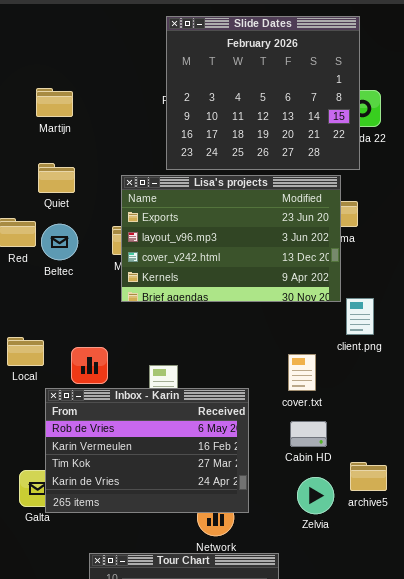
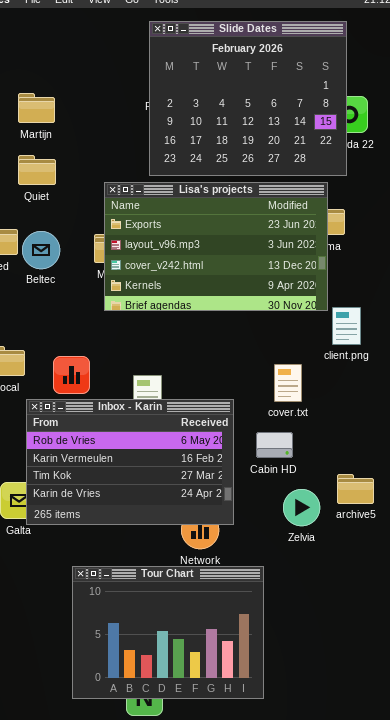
Quiet: [38,163,75,193] -> [18,155,56,185], moved
Cabin HD: [290,421,327,447] -> [256,432,293,458], moved

